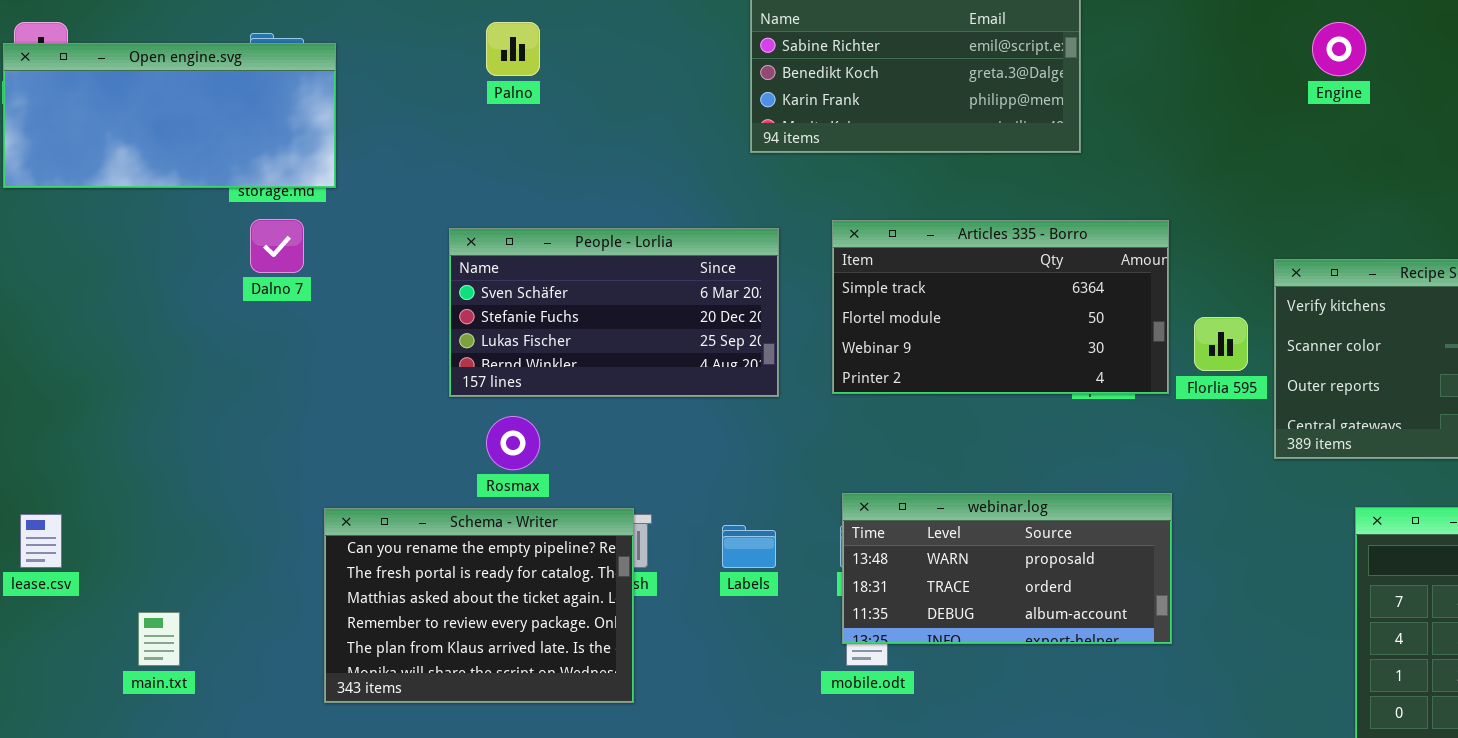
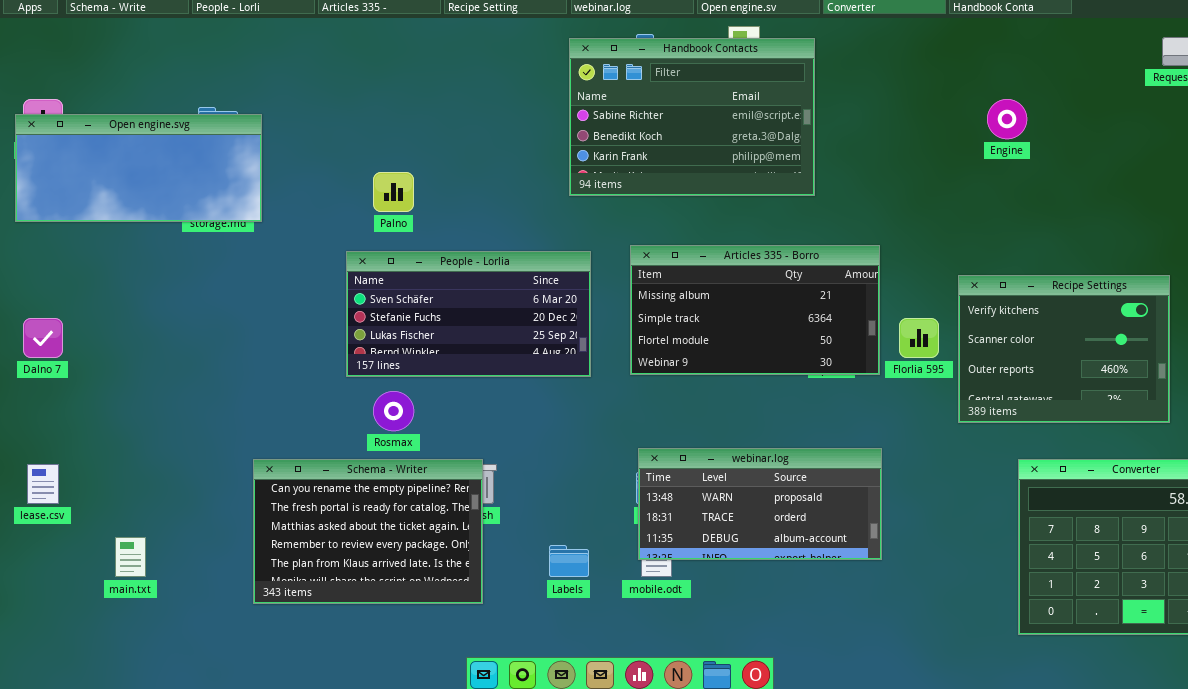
Palno: [486,22,540,76] -> [373,172,414,212], moved
Dalno 7: [250,219,304,273] -> [23,318,63,358], moved
Articles 335 - Borro: [832,220,1169,394] -> [630,245,880,375], scrolled up 1 row
Labels: [722,525,776,568] -> [549,545,589,577], moved

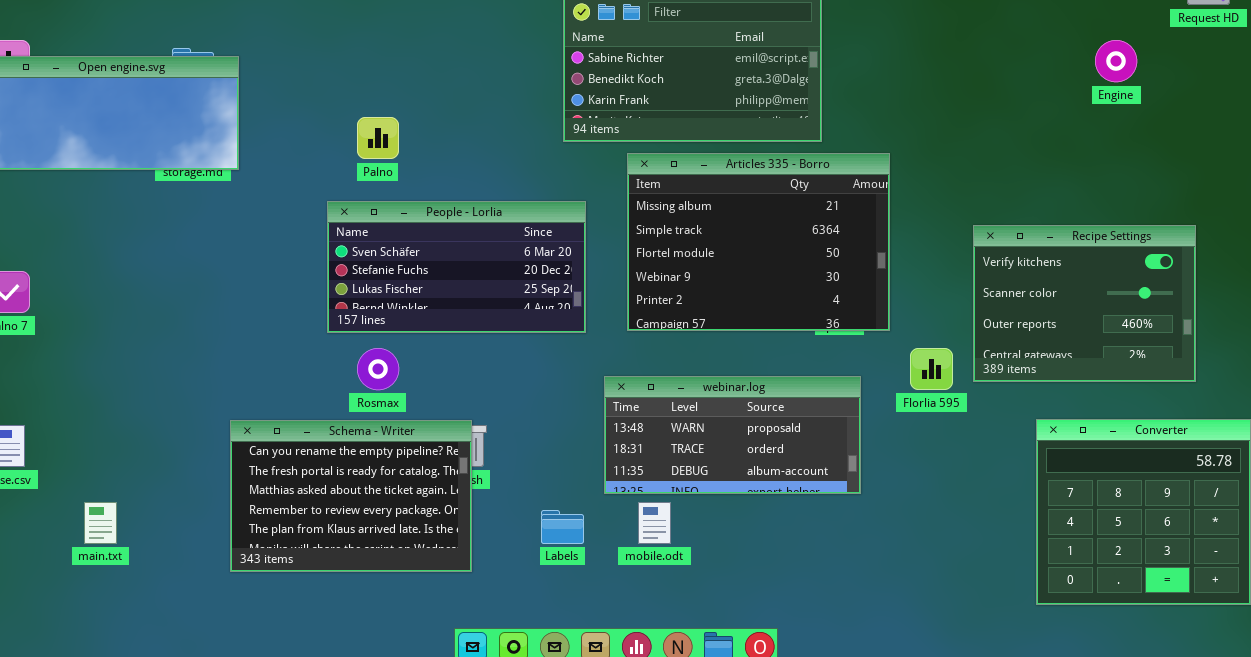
Engine: [987,99,1027,139] -> [1095,40,1137,82], moved
Articles 335 - Borro: [630,245,880,375] -> [627,153,890,331], resized
Florlia 595: [899,318,939,358] -> [910,348,953,390], moved
webinar.log: [638,448,882,560] -> [604,376,861,494], moved

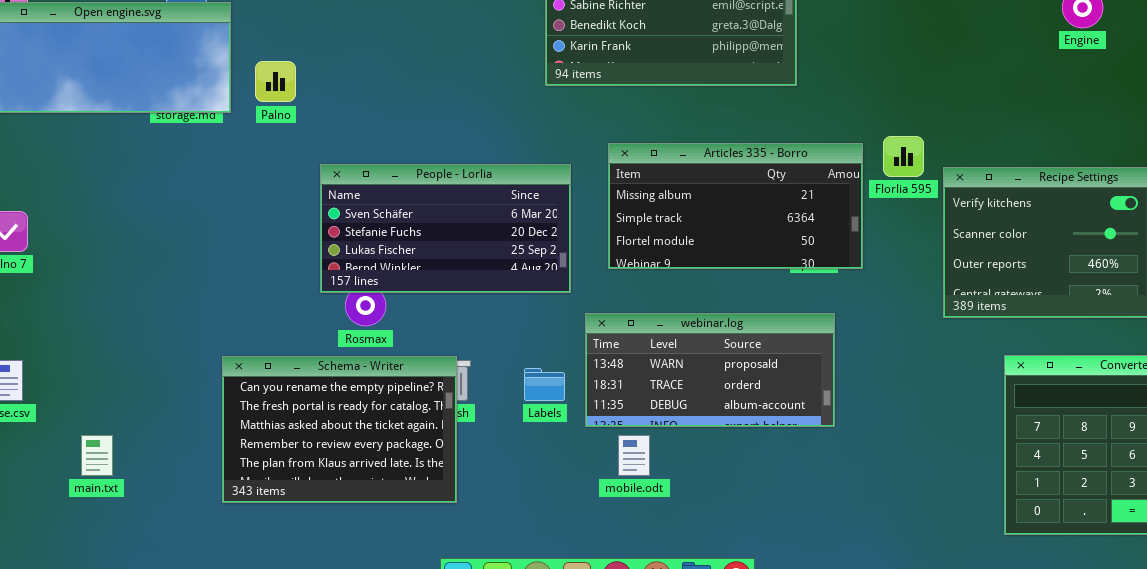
Palno: [357,117,399,159] -> [255,61,296,102], moved
Articles 335 - Borro: [627,153,890,331] -> [608,143,863,269], resized
People - Lorlia: [327,201,586,333] -> [320,164,571,293], moved
Florlia 595: [910,348,953,390] -> [883,136,924,177], moved
Labels: [541,510,584,544] -> [524,368,565,401], moved

